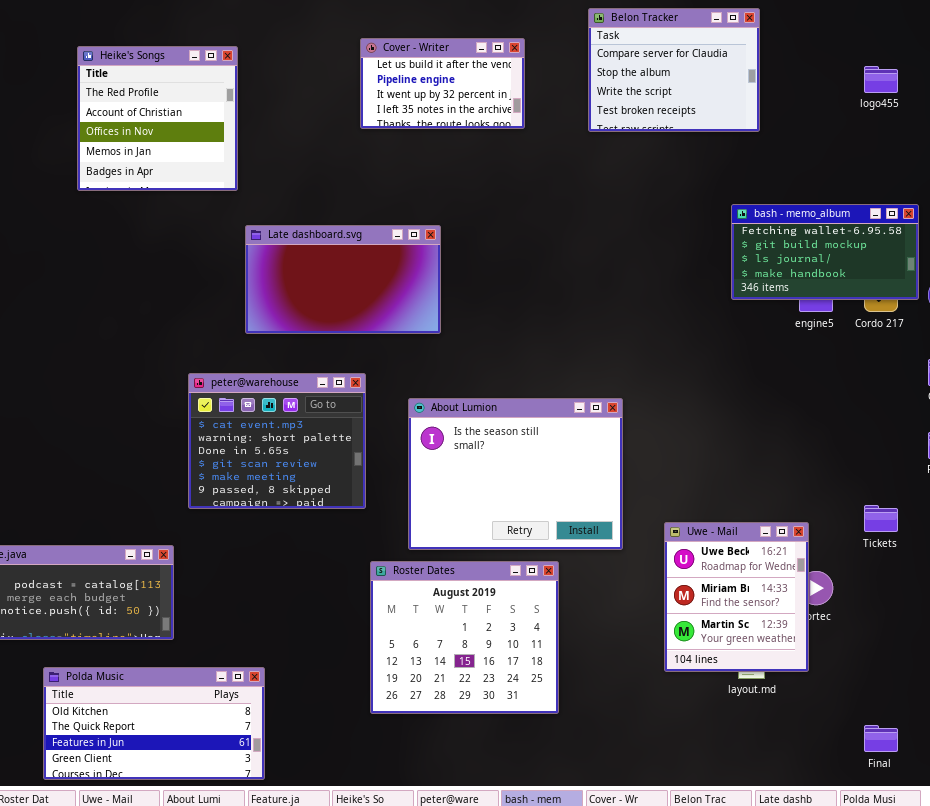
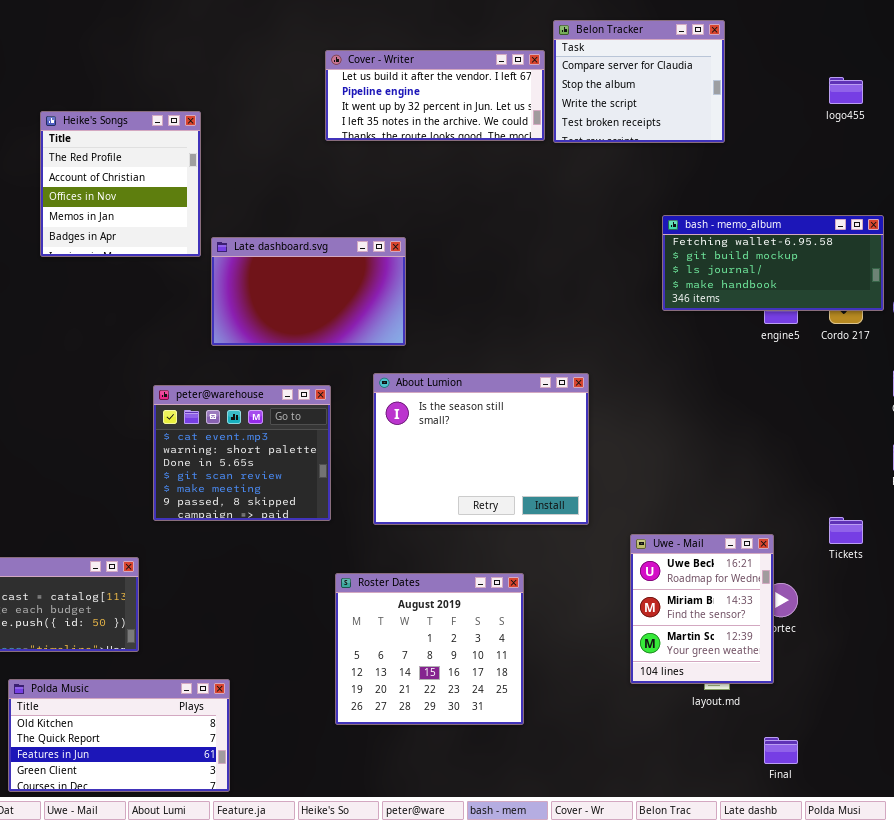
Cover - Writer: [360,38,525,129] -> [325,50,545,141], resized
Heike's Songs: [77,46,238,191] -> [40,111,201,257], moved
bash - memo_album: [731,204,919,300] -> [662,215,884,311], resized
About Lumion: [408,398,623,550] -> [373,373,589,525], moved
Final: [864,725,898,752] -> [764,737,798,764], moved

